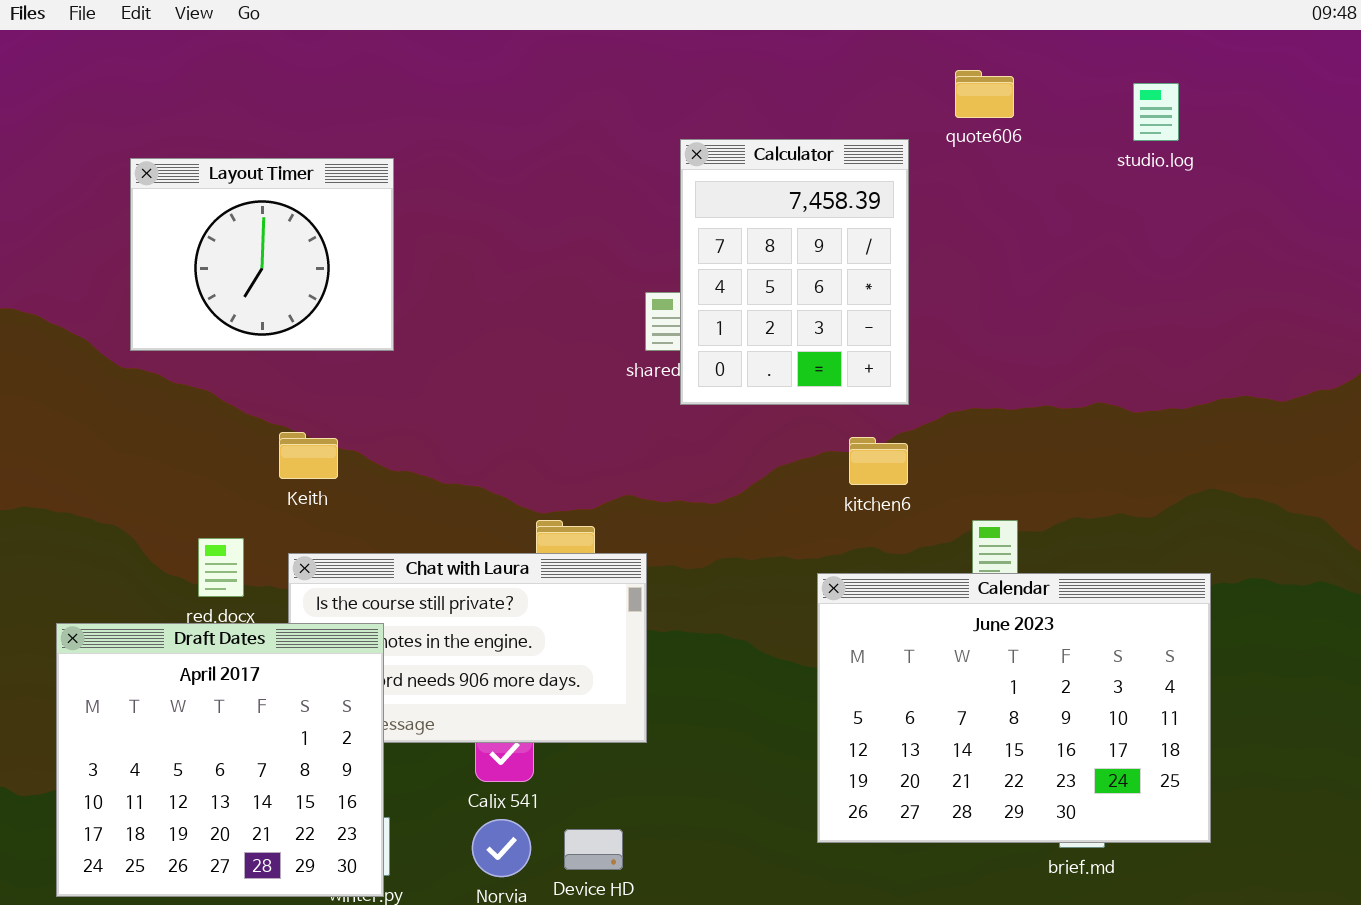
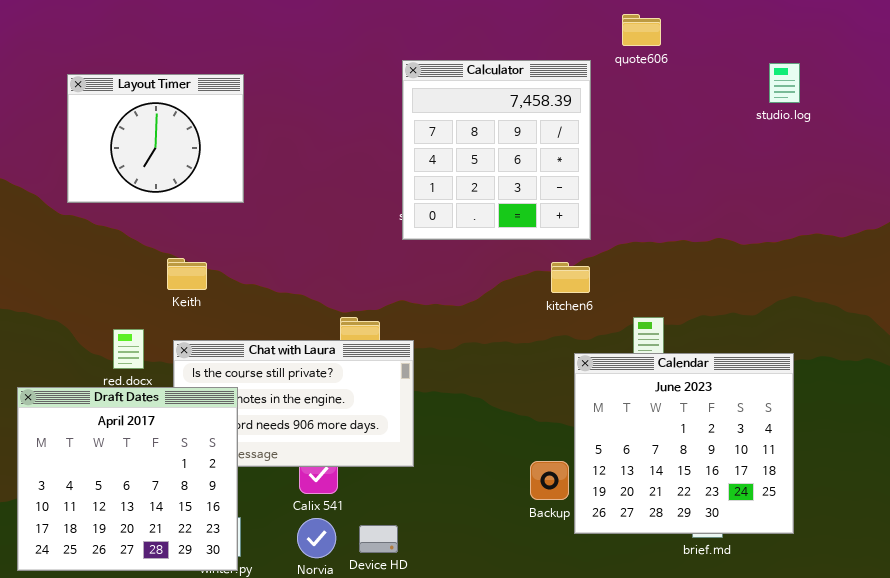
studio.log: [1133,83,1179,141] -> [769,63,800,103], moved
Calculator: [680,139,909,405] -> [402,60,591,240], resized
Calendar: [817,573,1211,843] -> [574,353,794,534], resized

